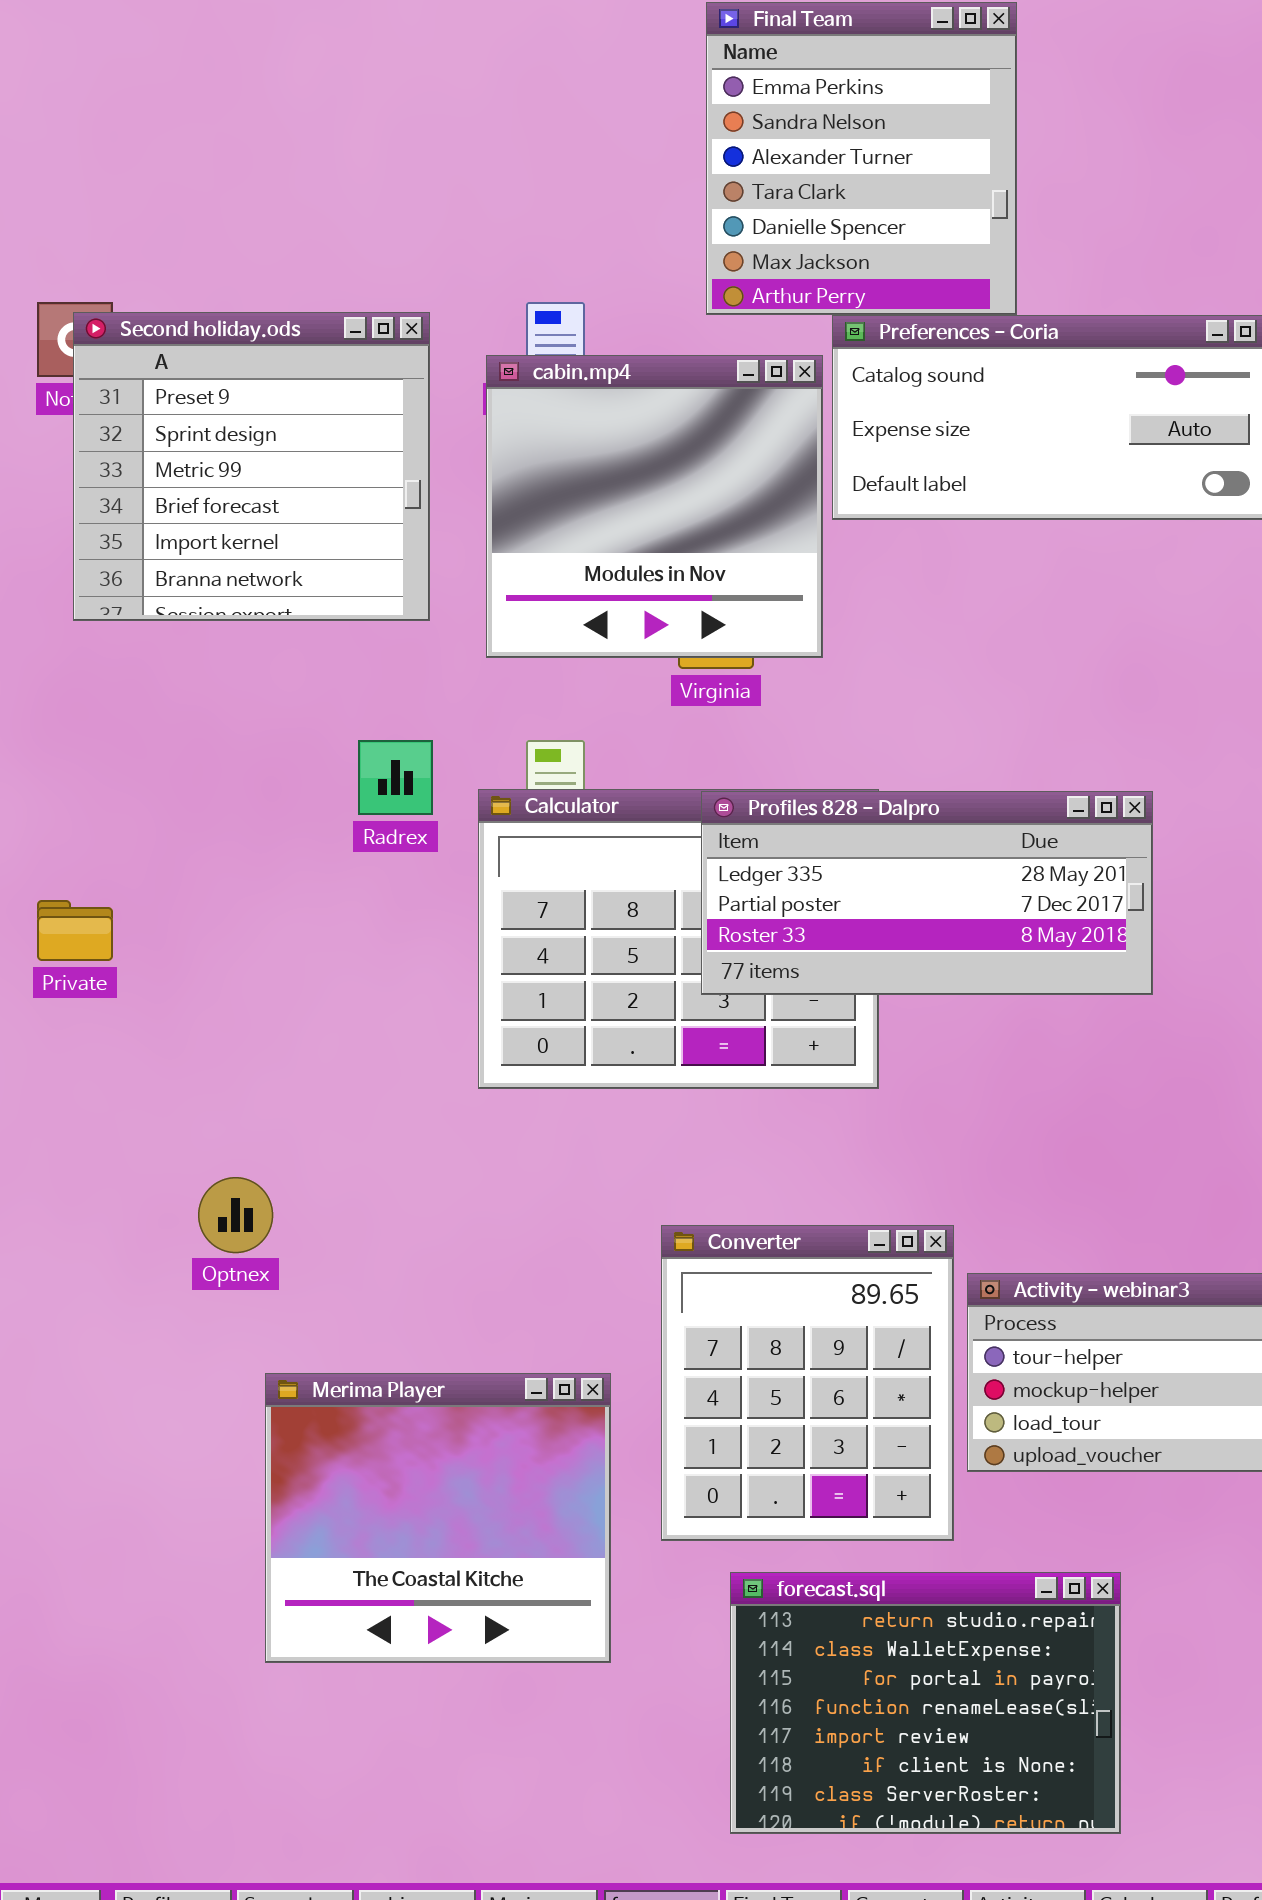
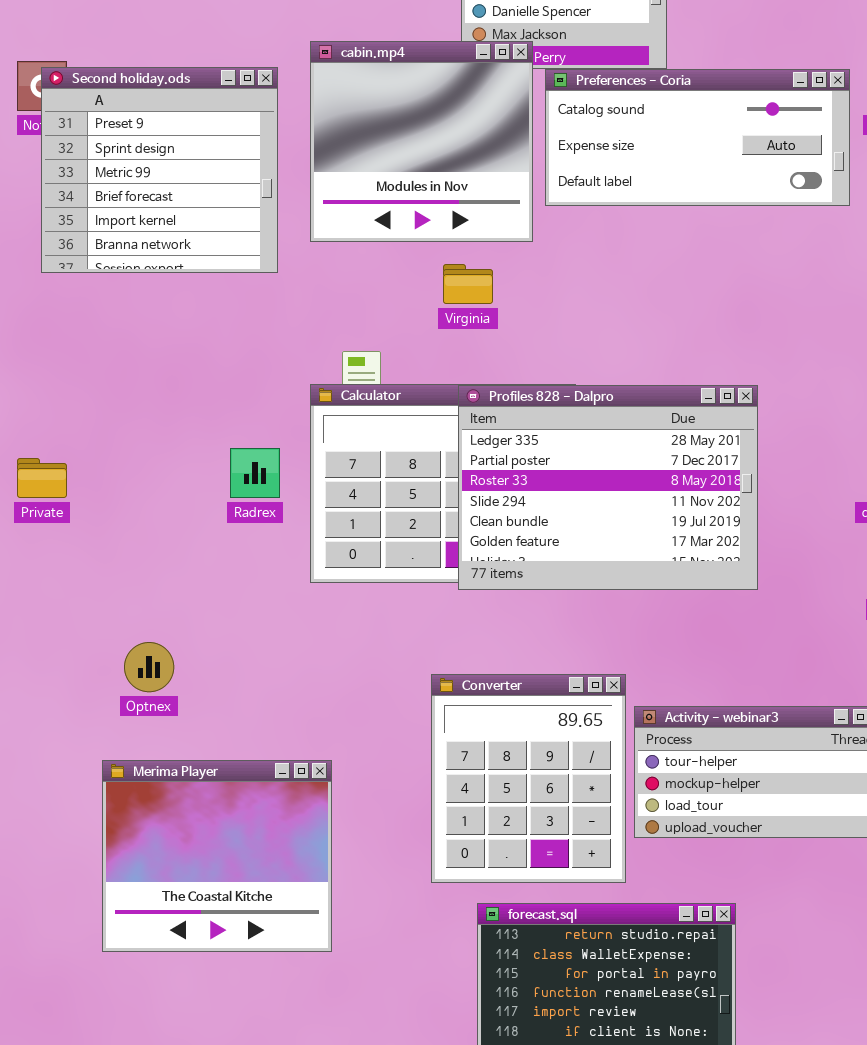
cabin.mp4: [486,355,823,658] -> [310,41,533,242], moved
Radrex: [358,740,433,815] -> [230,448,280,498], moved
Profiles 828 - Dalpro: [701,791,1153,995] -> [458,385,758,590], resized
Merima Player: [265,1373,611,1663] -> [102,760,332,952], moved

